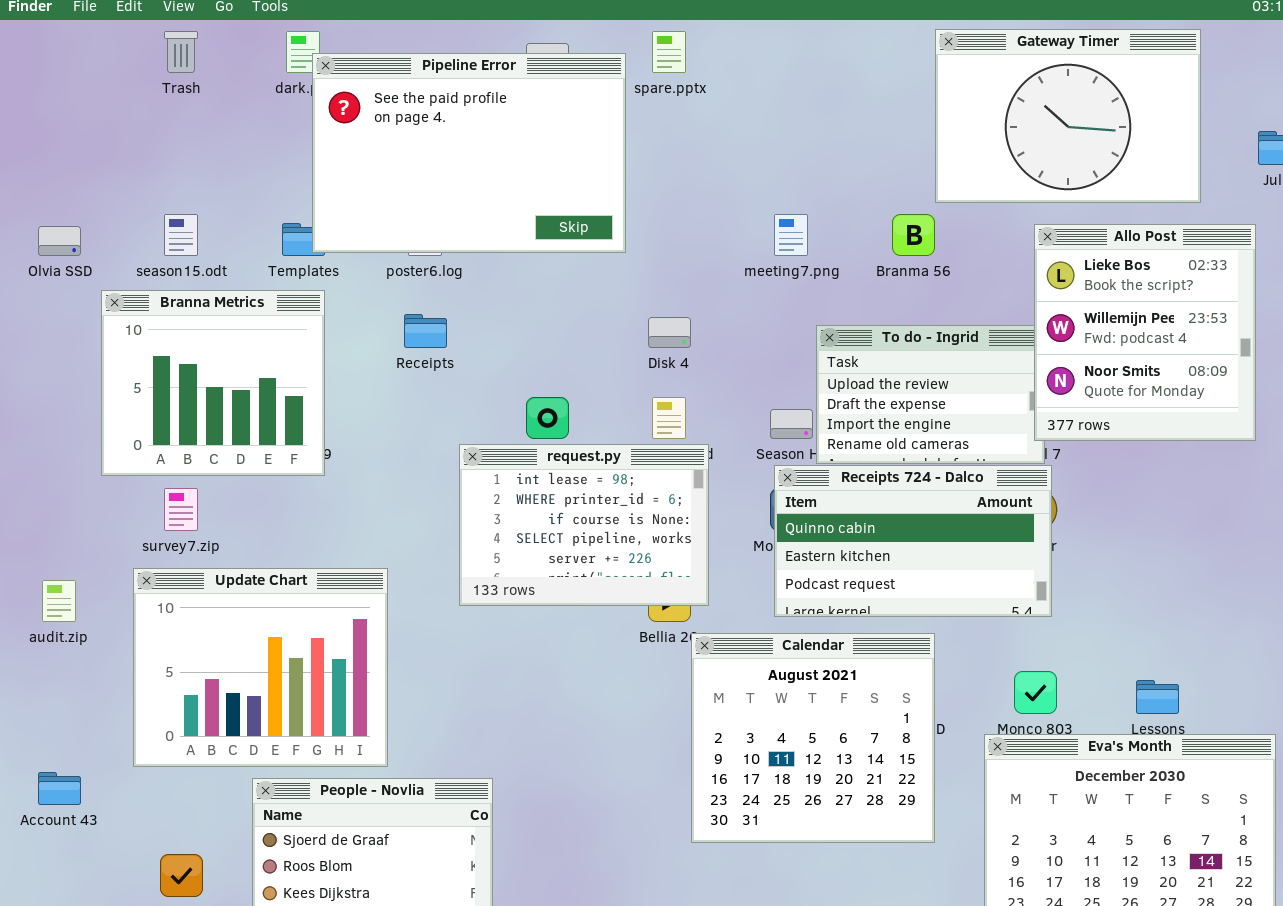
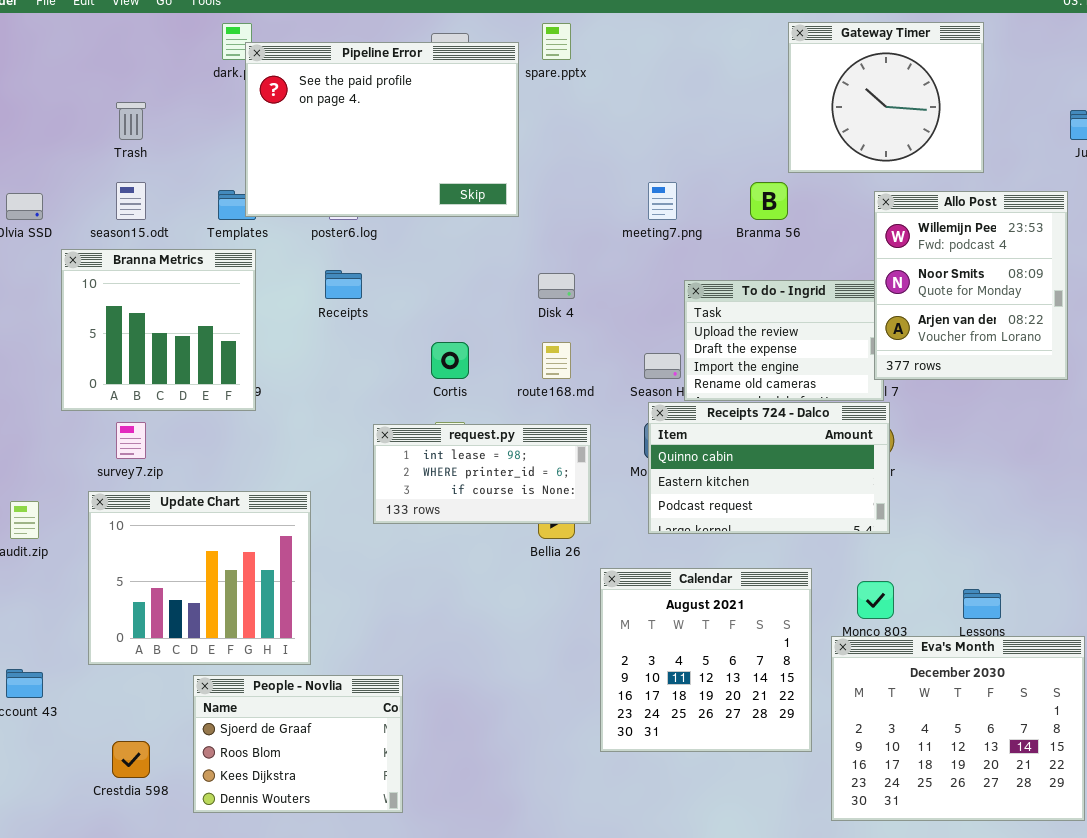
Gateway Timer: [935,29,1201,203] -> [788,22,984,173], resized
Trash: [164,31,198,73] -> [116,102,146,140], moved
Allo Post: [1034,224,1256,441] -> [874,191,1068,380], scrolled down 1 row
request.py: [459,444,709,606] -> [373,424,591,524], resized
Calendar: [691,633,935,843] -> [600,568,812,752], moved

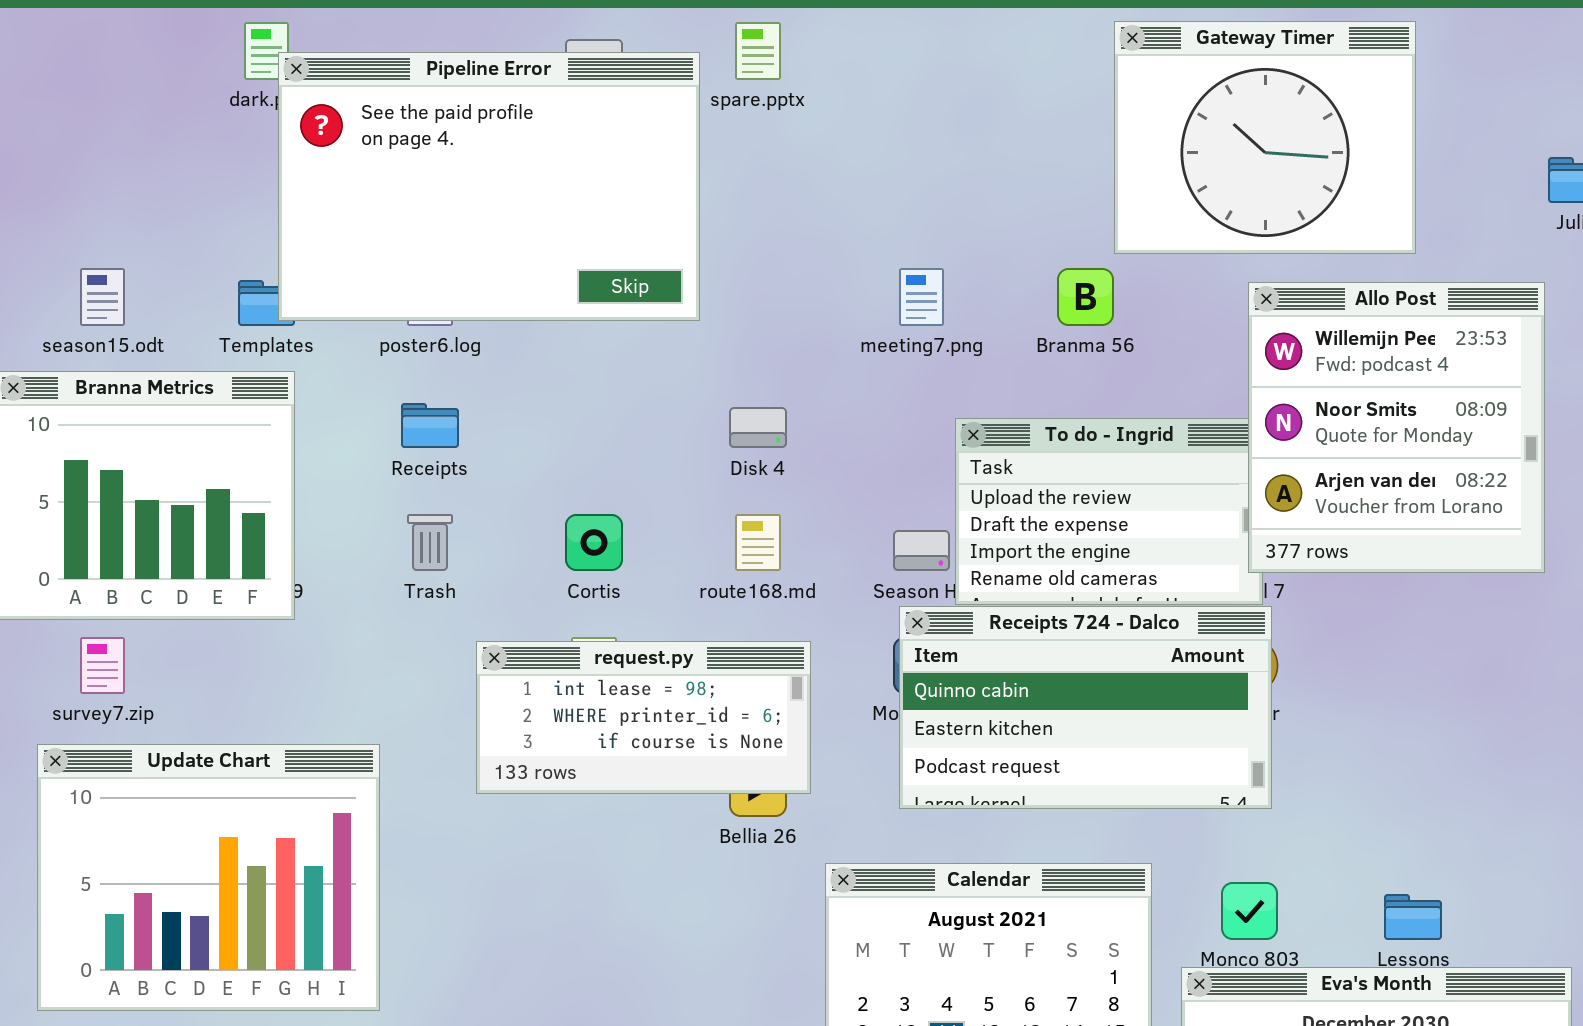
Trash: [116,102,146,140] -> [407,514,453,571], moved

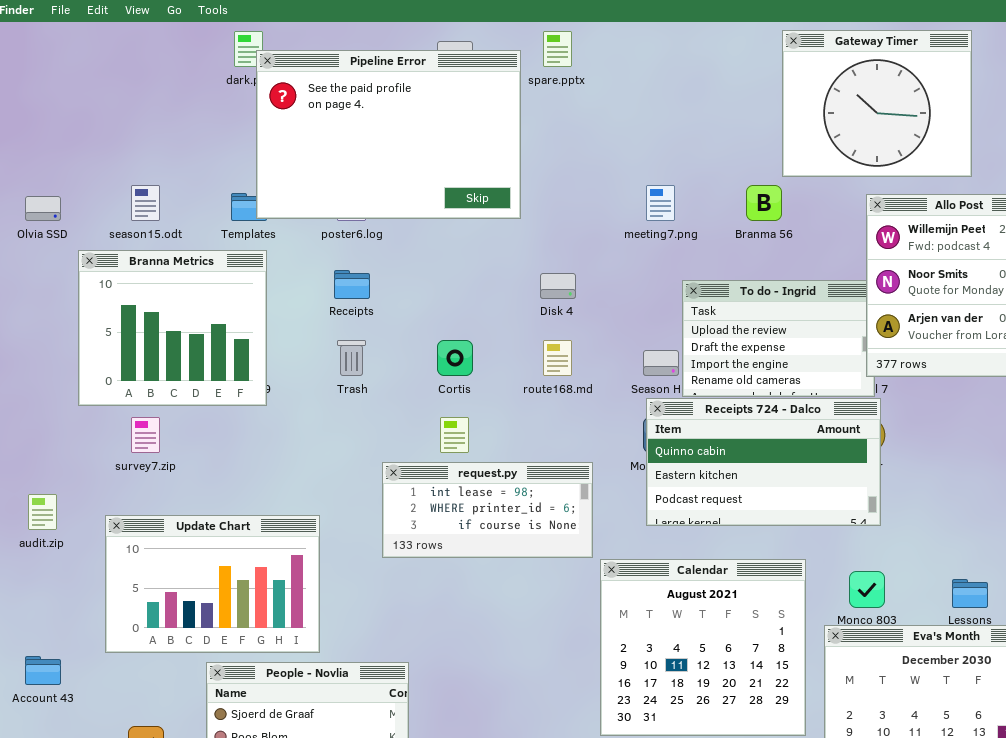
request.py: [476,641,811,794] -> [382,462,593,558], moved
Update Chart: [37,744,380,1011] -> [105,515,320,653], resized

